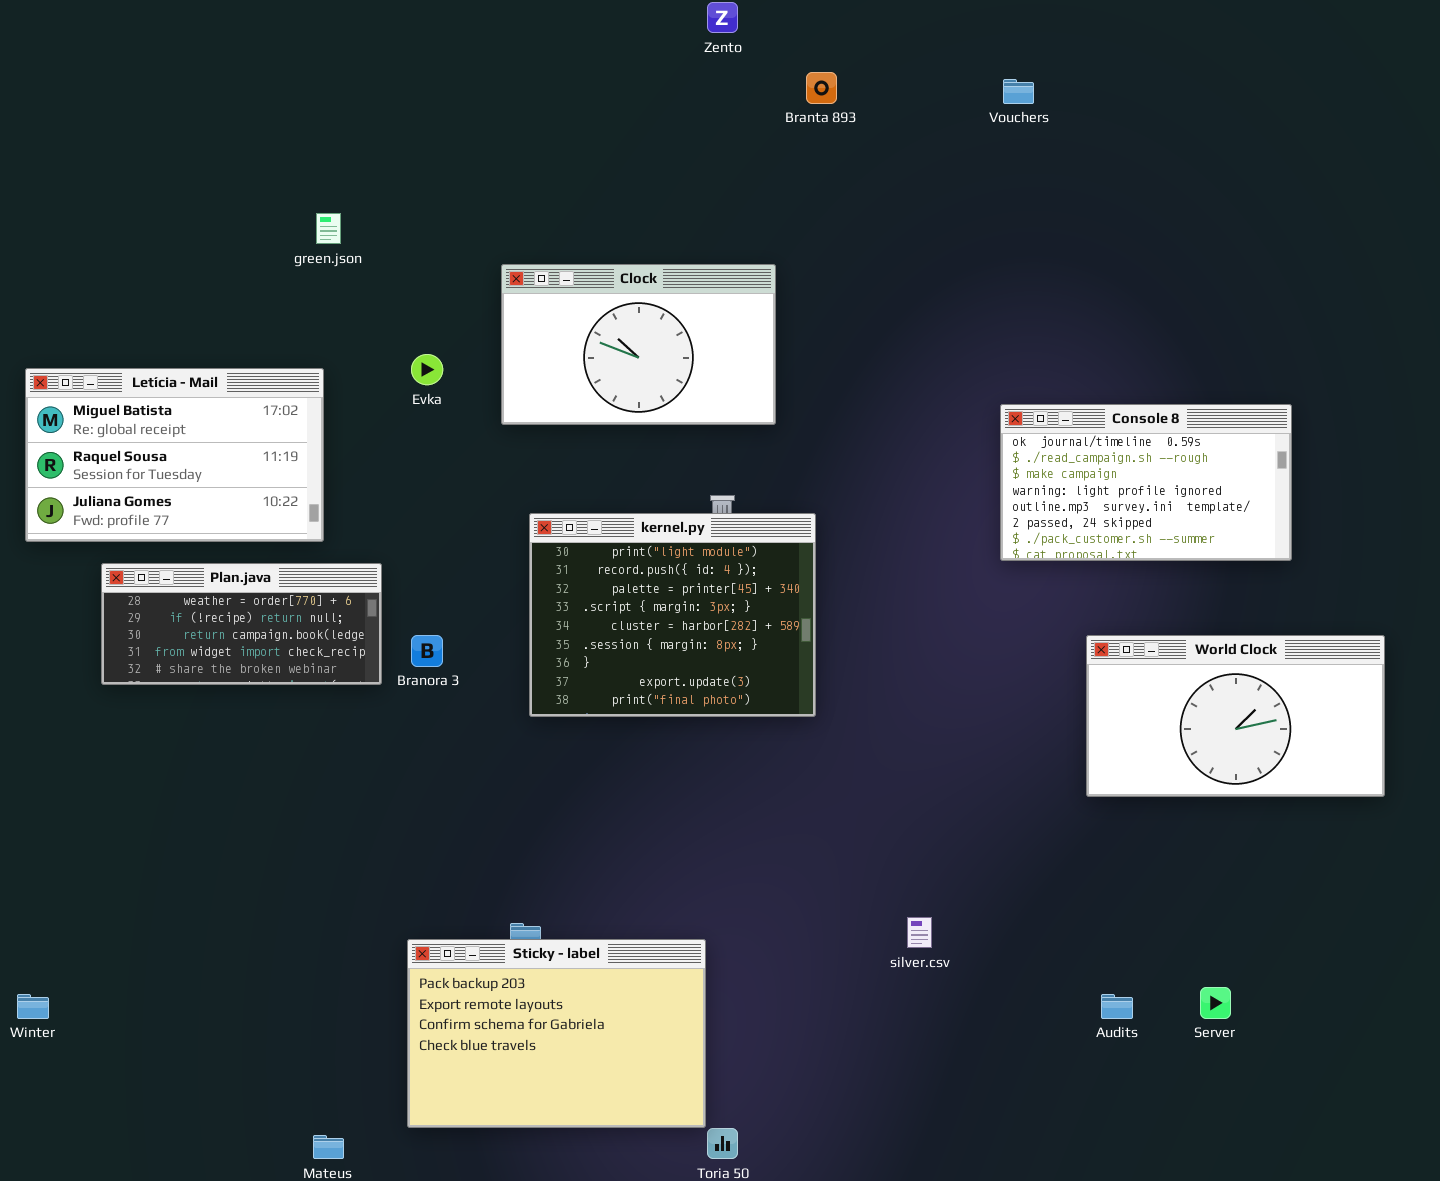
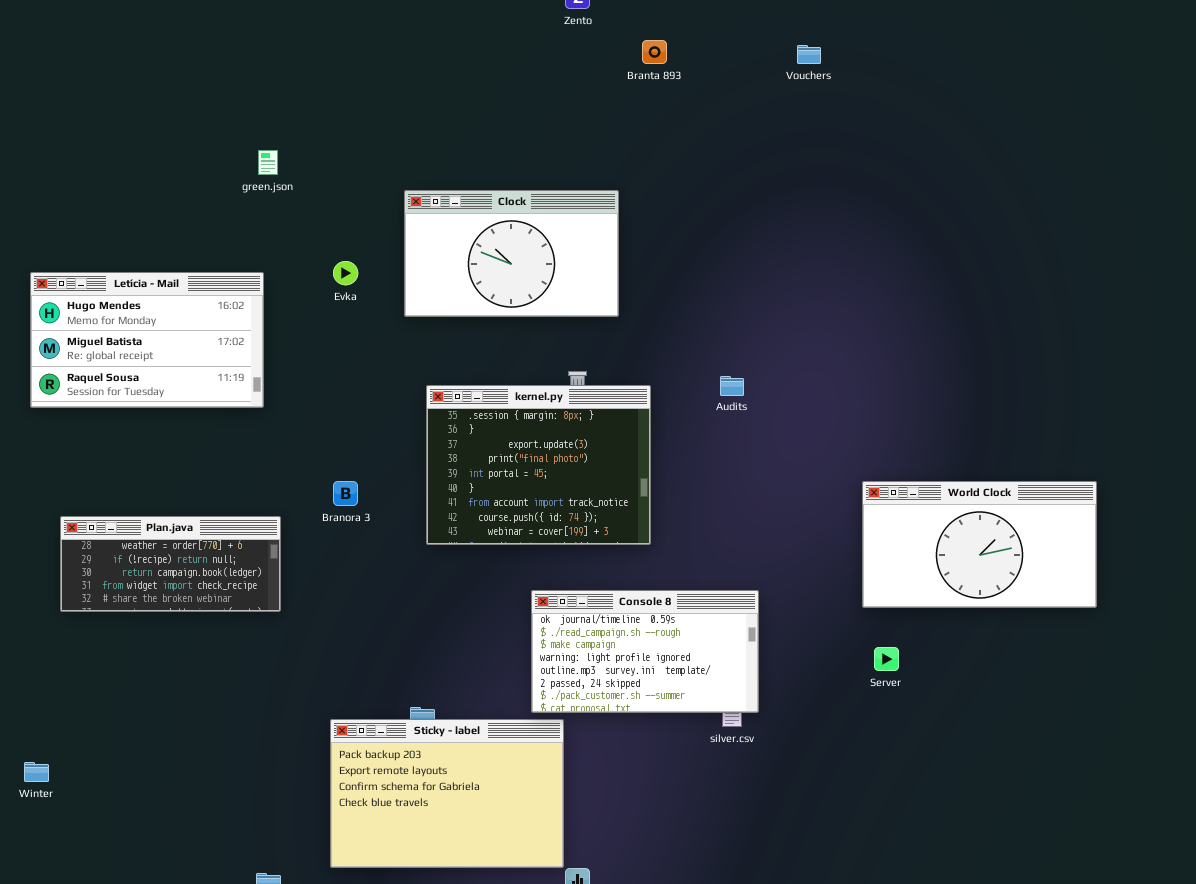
Letícia - Mail: [25,368,324,542] -> [30,272,264,408], scrolled up 1 row
Console 8: [1000,404,1292,561] -> [531,590,759,713], moved
kernel.py: [529,513,816,717] -> [426,385,651,545], scrolled down 5 rows
Plan.java: [101,563,382,685] -> [60,516,281,612], moved
Server: [1200,987,1231,1019] -> [874,647,899,671], moved
Audits: [1101,994,1133,1019] -> [720,376,744,396], moved

